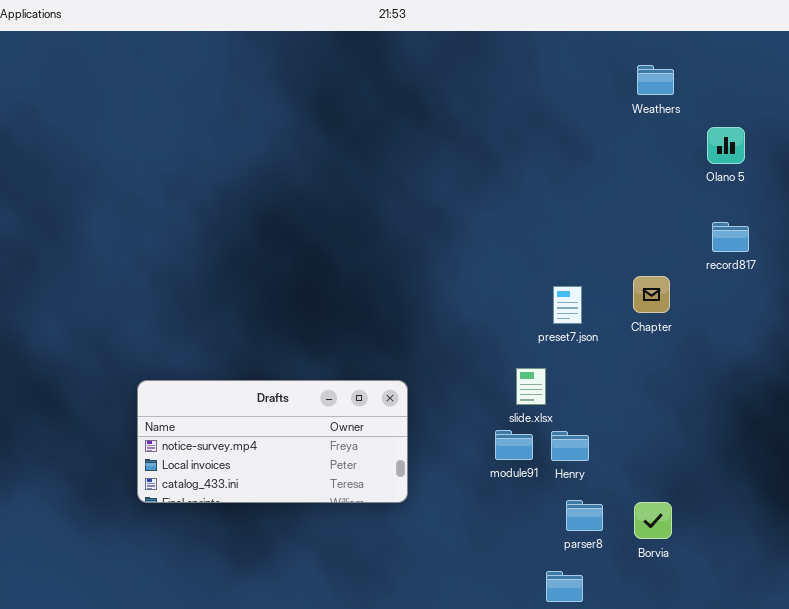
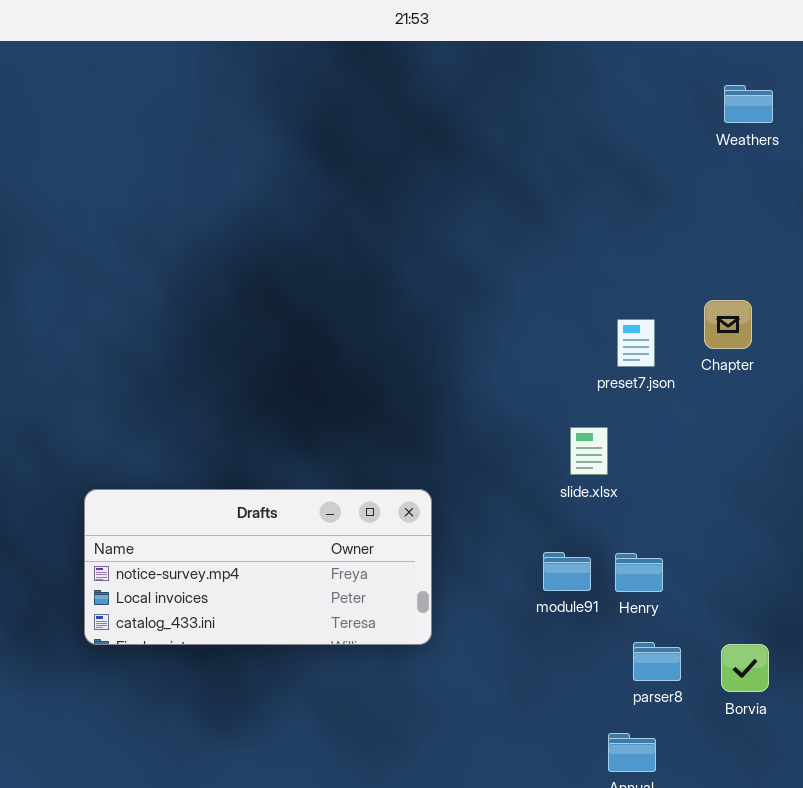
Chapter: [633,276,670,313] -> [704,300,752,349], moved
preset7.json: [553,286,582,324] -> [617,319,655,367], moved
slide.xlsx: [516,368,546,405] -> [570,427,608,475], moved

